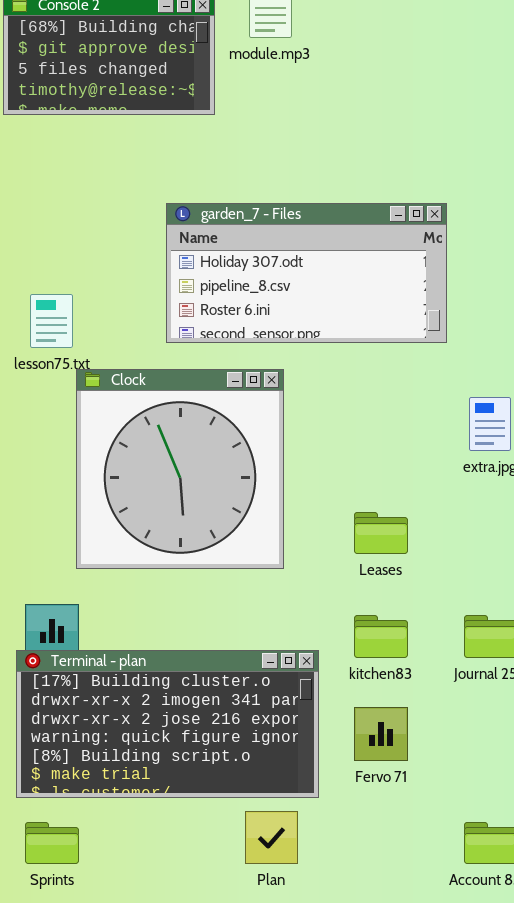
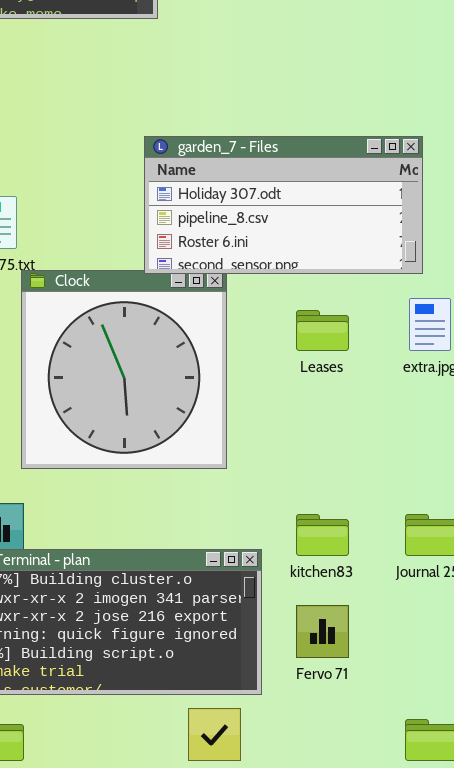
garden_7 - Files: [166,203,447,343] -> [144,136,423,274], moved
Leases: [354,512,408,554] -> [296,310,349,351], moved

